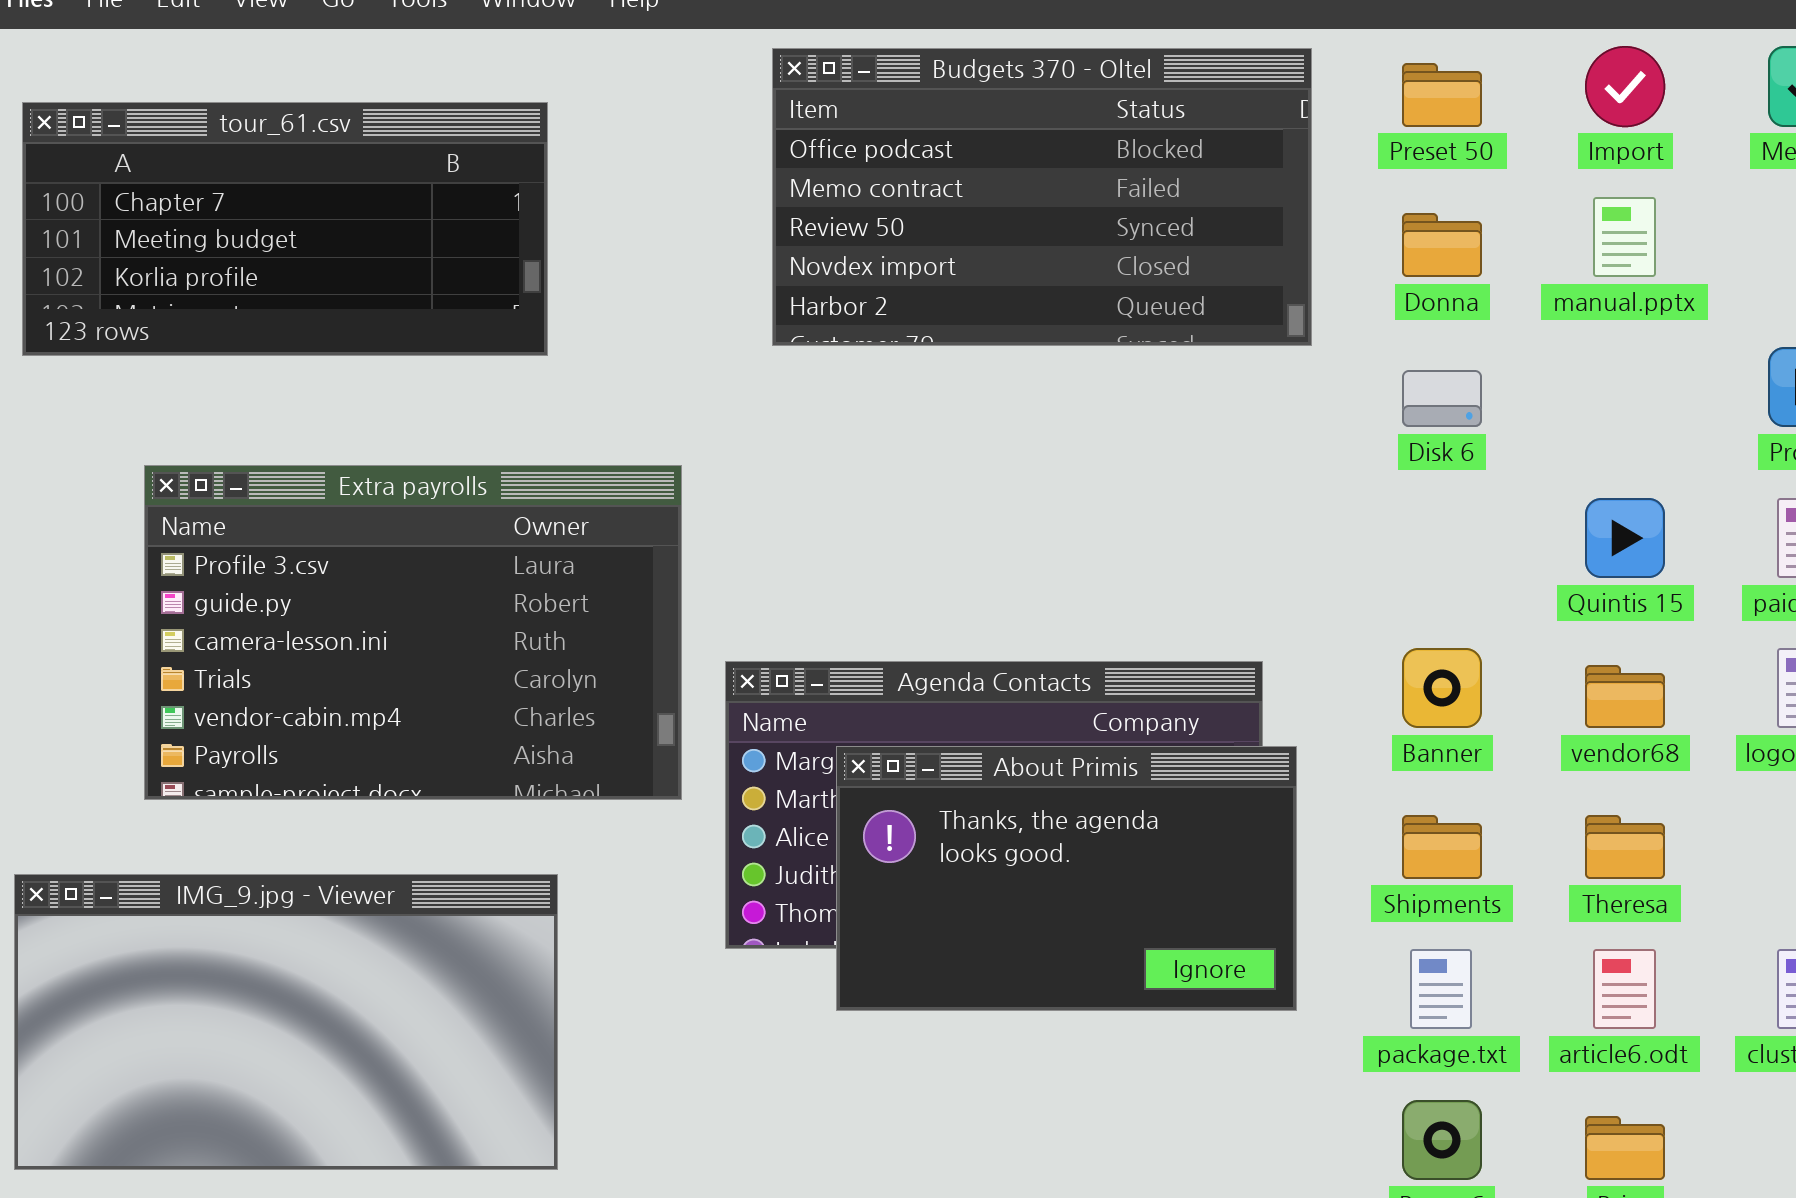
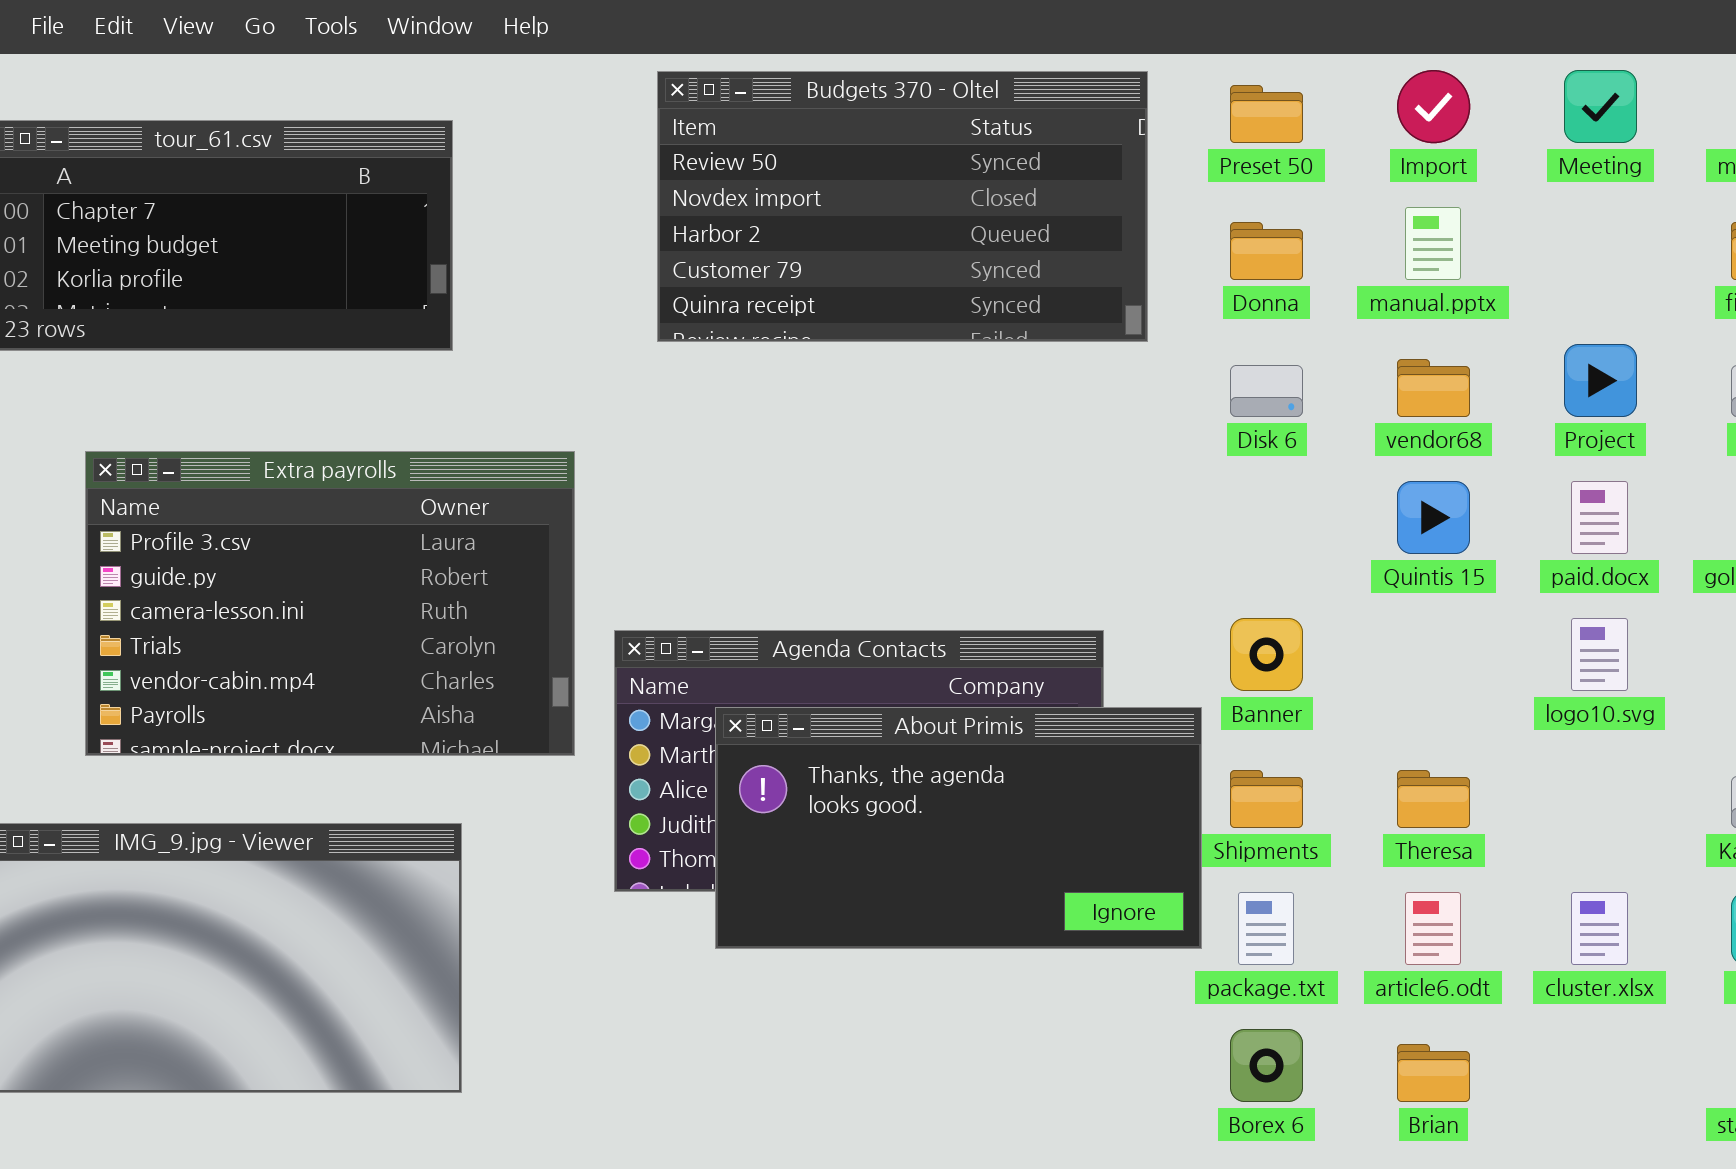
Budgets 370 - Oltel: [772,48,1312,346] -> [657,71,1148,342], scrolled down 2 rows
vendor68: [1585,665,1665,728] -> [1397,359,1470,417], moved
About Primis: [836,746,1297,1011] -> [715,707,1202,949], resized

